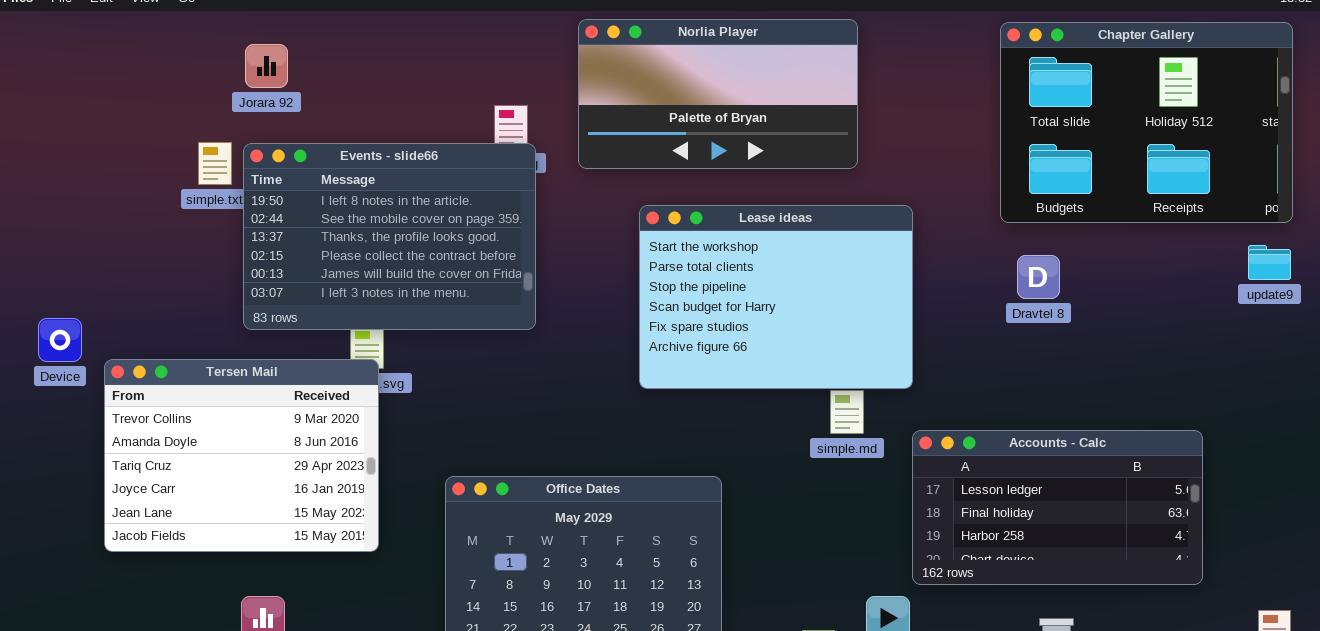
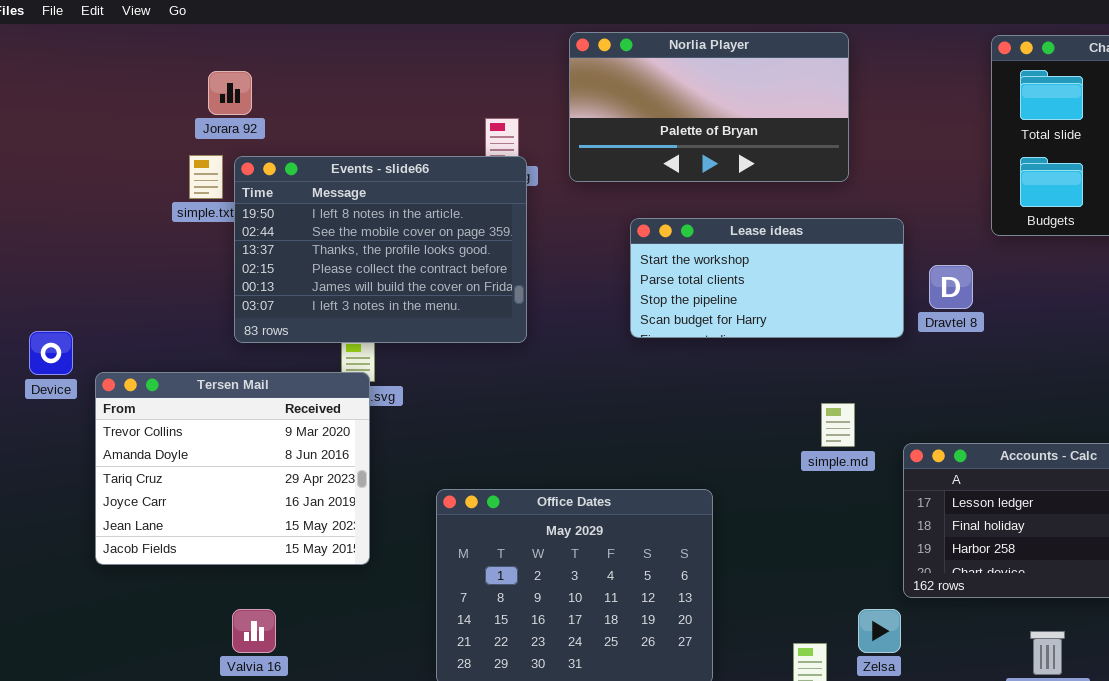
Jorara 92: [245,44,288,88] -> [208,71,252,115], moved
Lease ideas: [639,205,913,389] -> [630,218,904,338], resized
Dravtel 8: [1017,255,1060,299] -> [929,265,973,309], moved

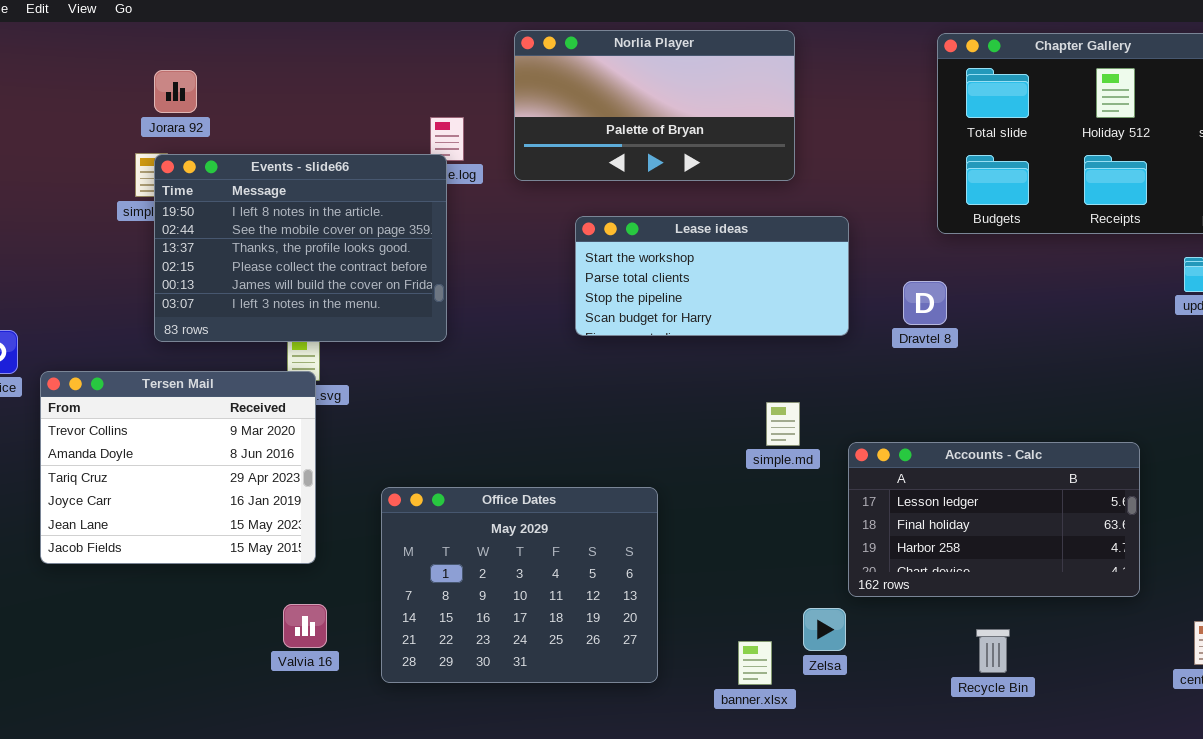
Events - slide66: [234,156,527,343] -> [154,154,447,342], moved
Dravtel 8: [929,265,973,309] -> [903,281,947,325], moved
Valvia 16: [232,609,276,653] -> [283,604,327,648], moved

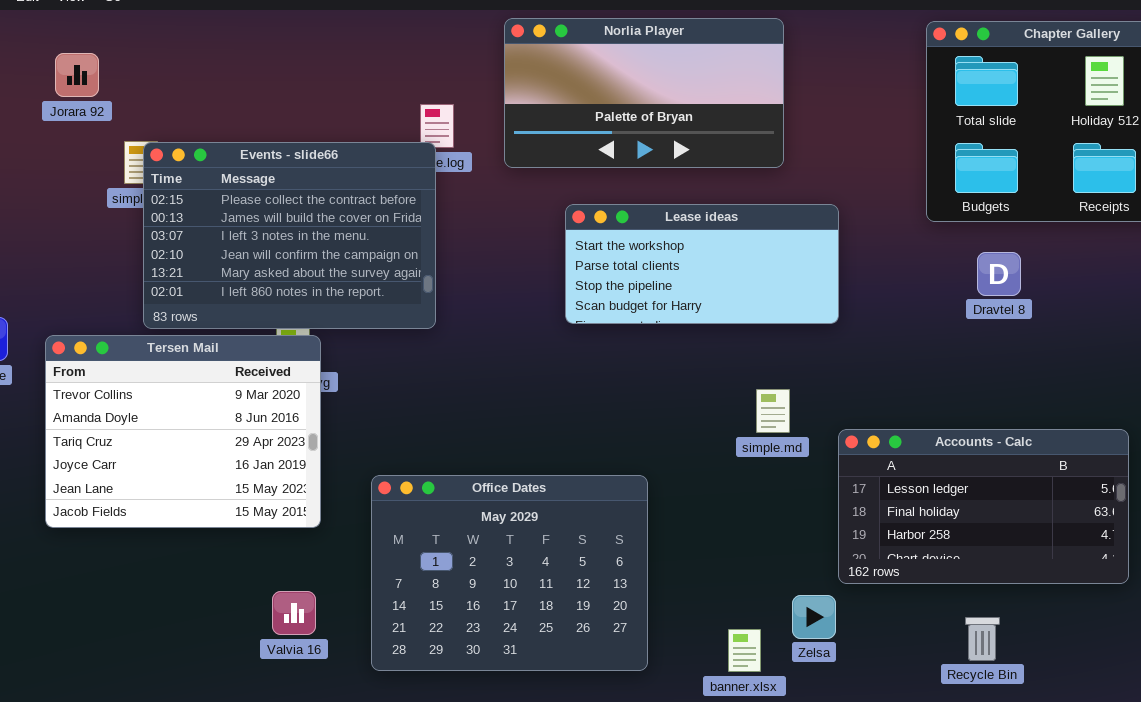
Jorara 92: [154,70,197,113] -> [55,53,99,97], moved
Events - slide66: [154,154,447,342] -> [143,142,436,329], scrolled down 3 rows
Dravtel 8: [903,281,947,325] -> [977,252,1021,296], moved
Tersen Mail: [40,371,316,564] -> [45,335,321,528], moved

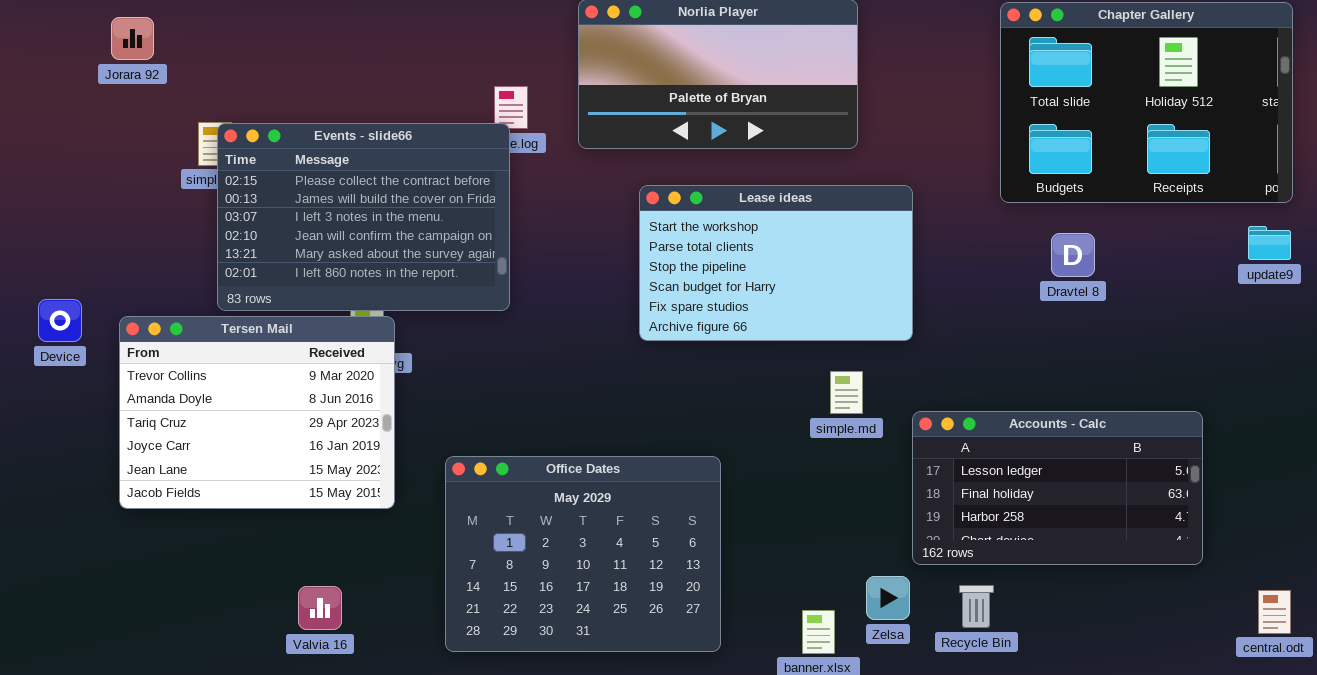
Jorara 92: [55,53,99,97] -> [111,17,154,60], moved
Lease ideas: [565,204,839,324] -> [639,185,913,341], resized
Valvia 16: [272,591,316,635] -> [298,586,342,630], moved
Recycle Bin: [965,617,1000,661] -> [959,585,994,628], moved

